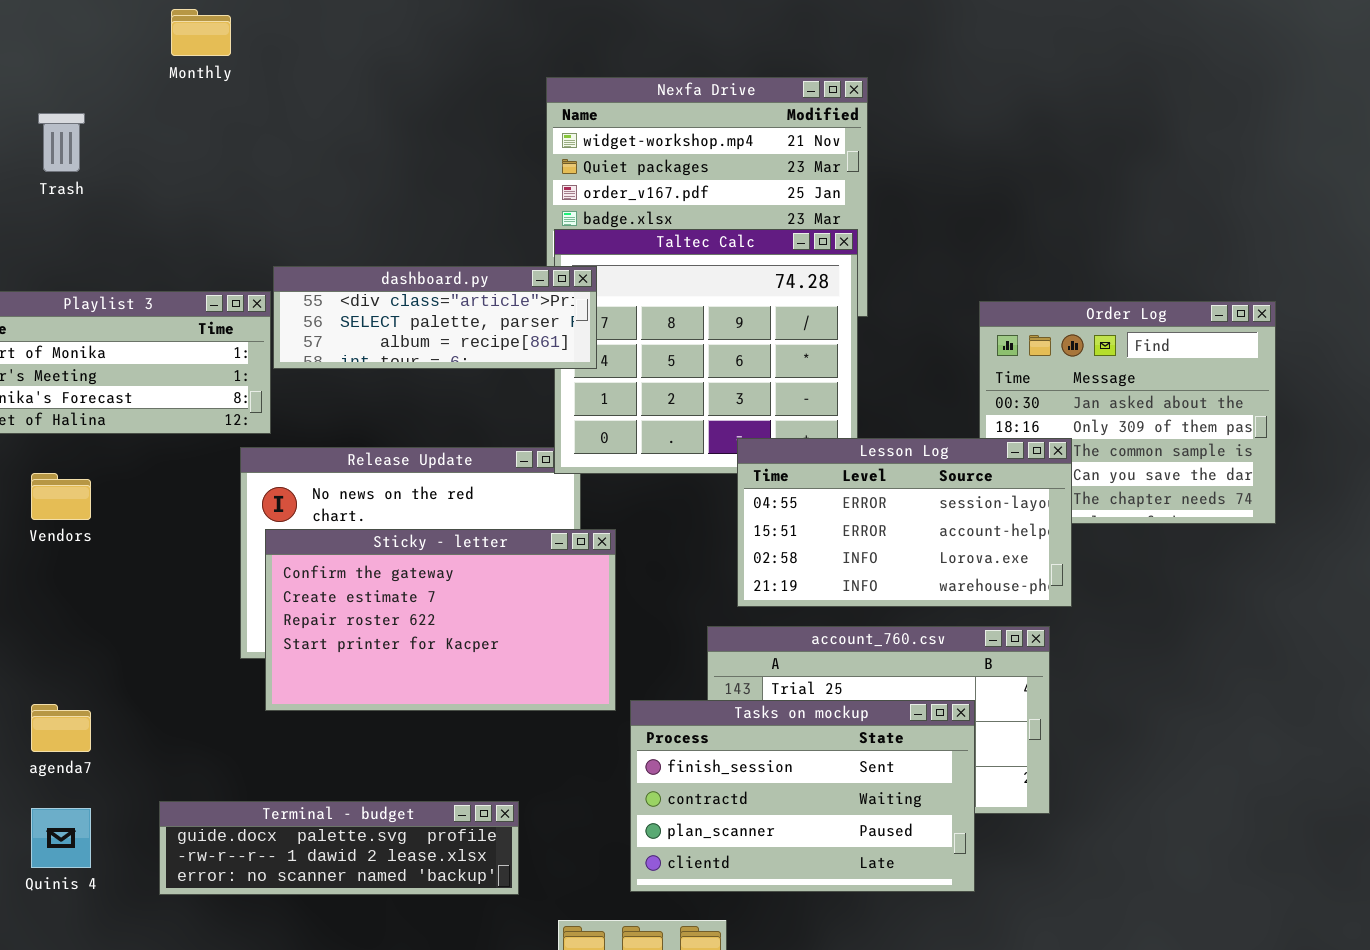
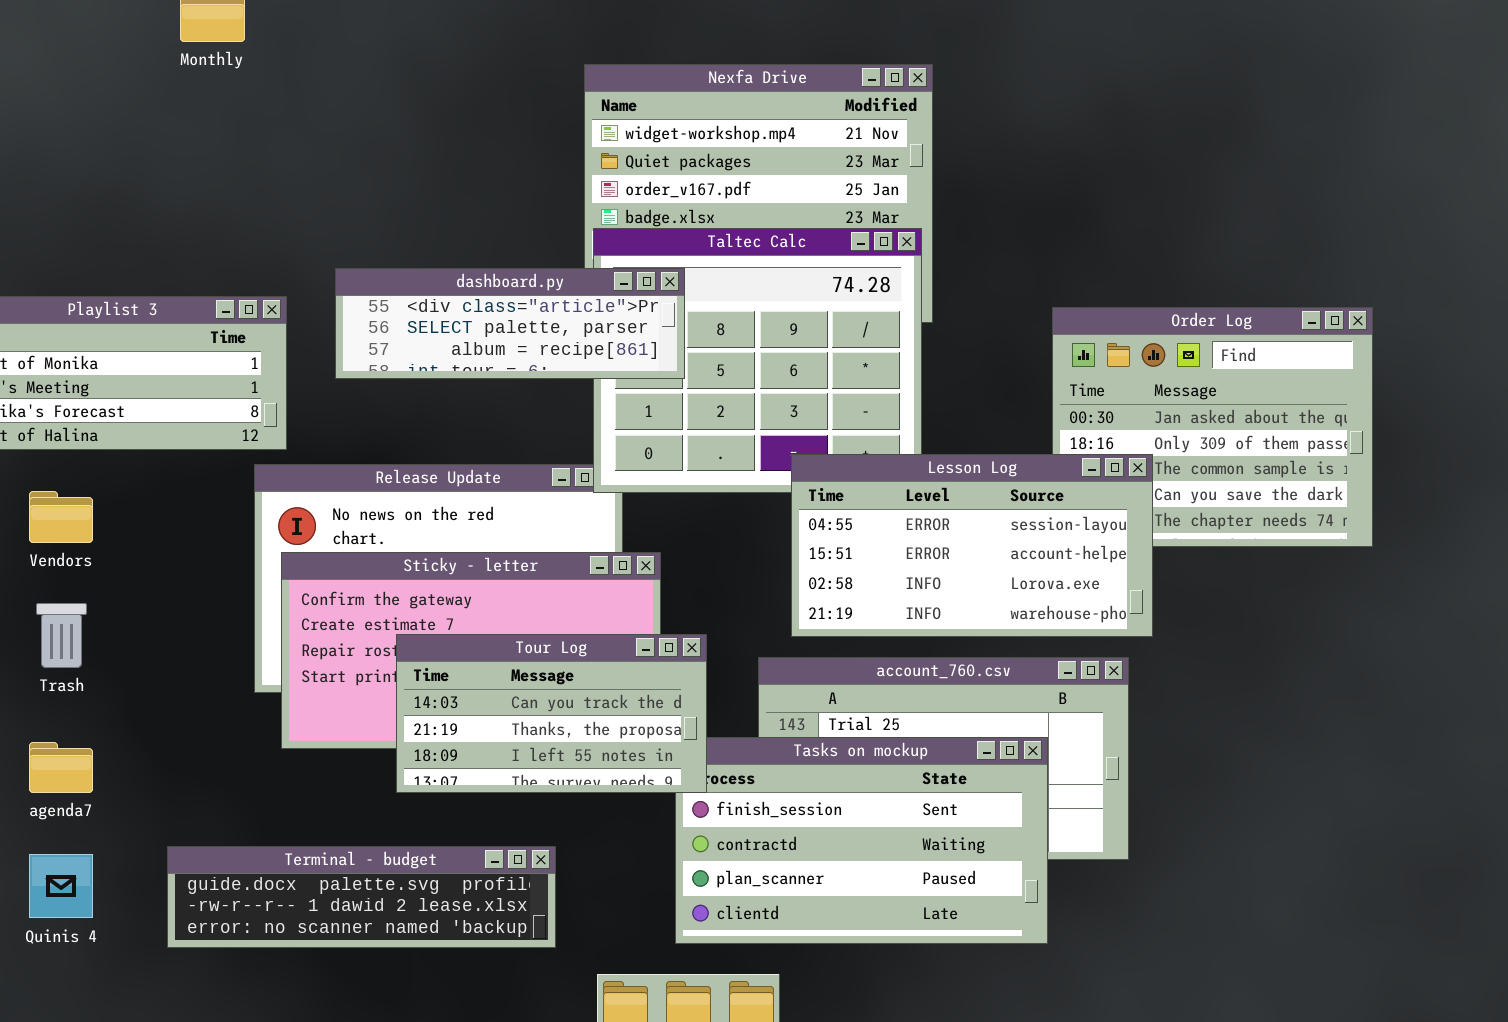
Trash: [38,113,85,172] -> [36,603,87,668], moved
dashboard.py: [273,266,597,369] -> [335,268,685,379], moved
Tour Log: none -> [396,634,707,793], opened

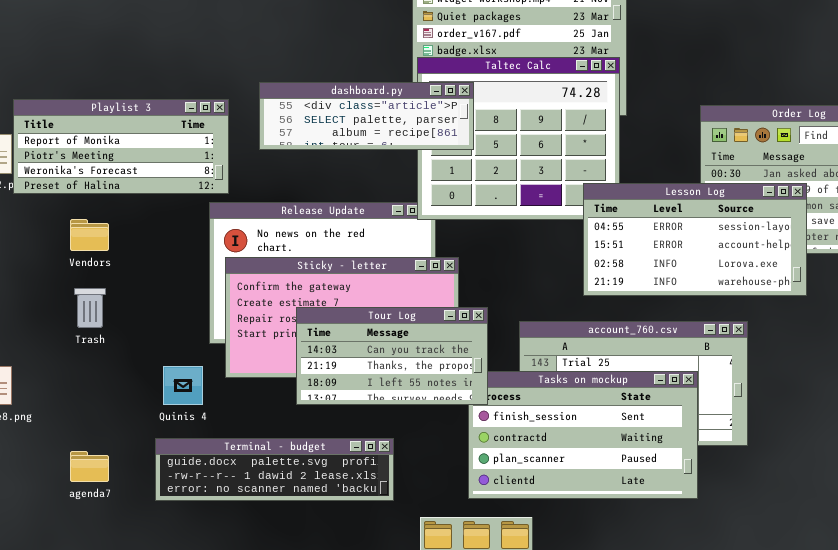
Lesson Log: [791,454,1153,637] -> [583,183,807,296], moved
agenda7: [29,742,93,793] -> [70,451,109,482], moved
Quinis 4: [29,854,93,918] -> [163,366,203,405], moved

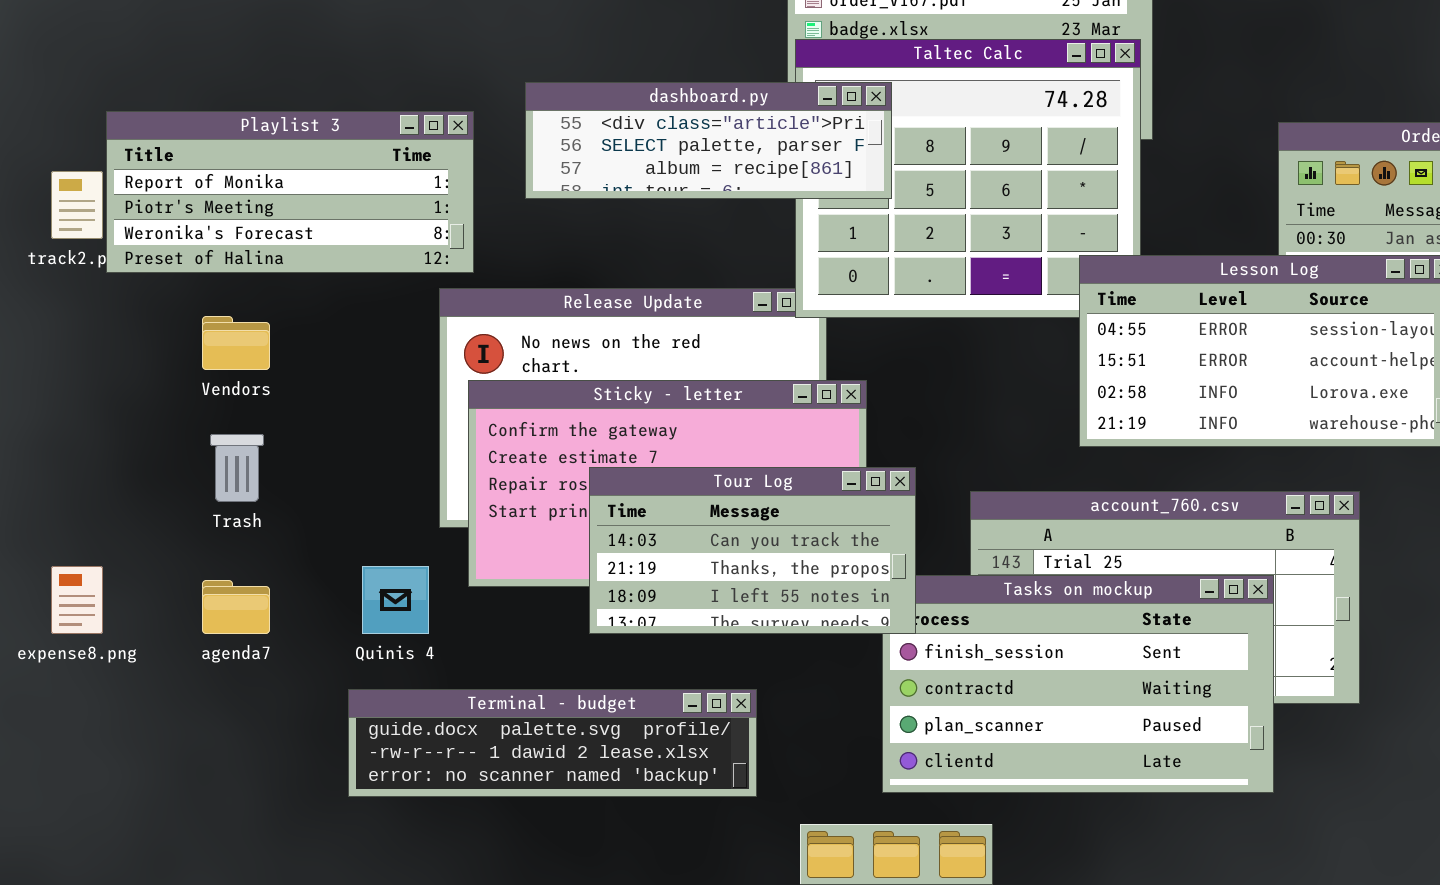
agenda7: [70,451,109,482] -> [202,580,270,634], moved

